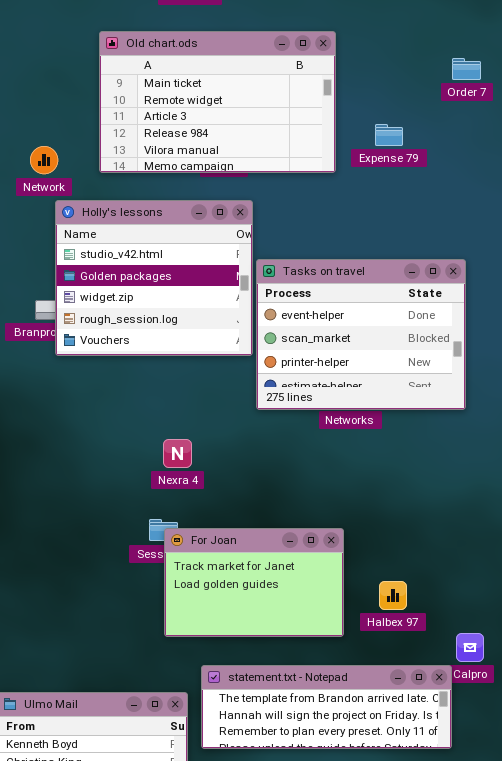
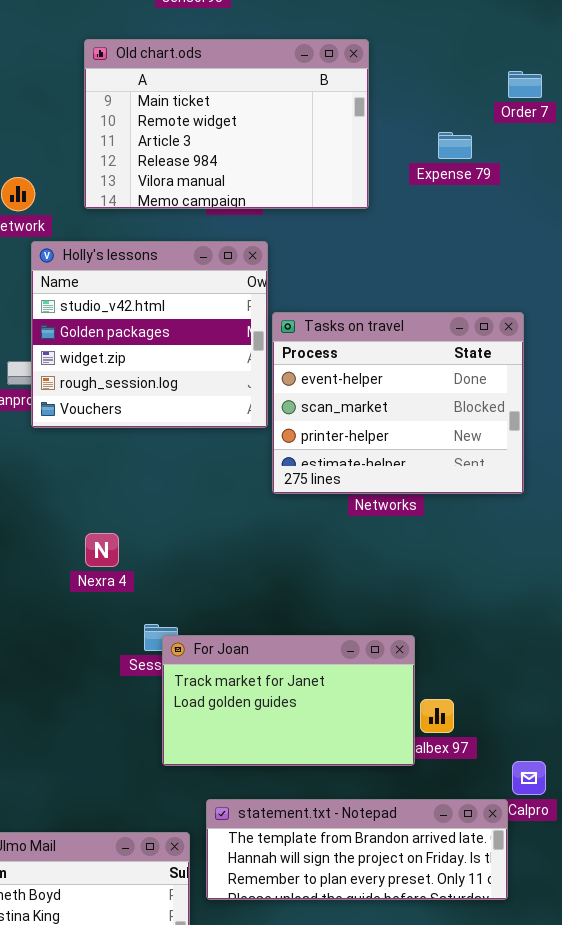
Expense 79: [375,124,403,146] -> [438,132,472,159], moved
Nexra 4: [163,439,192,468] -> [85,533,119,567], moved
For Joan: [164,528,344,637] -> [162,635,415,766], resized

